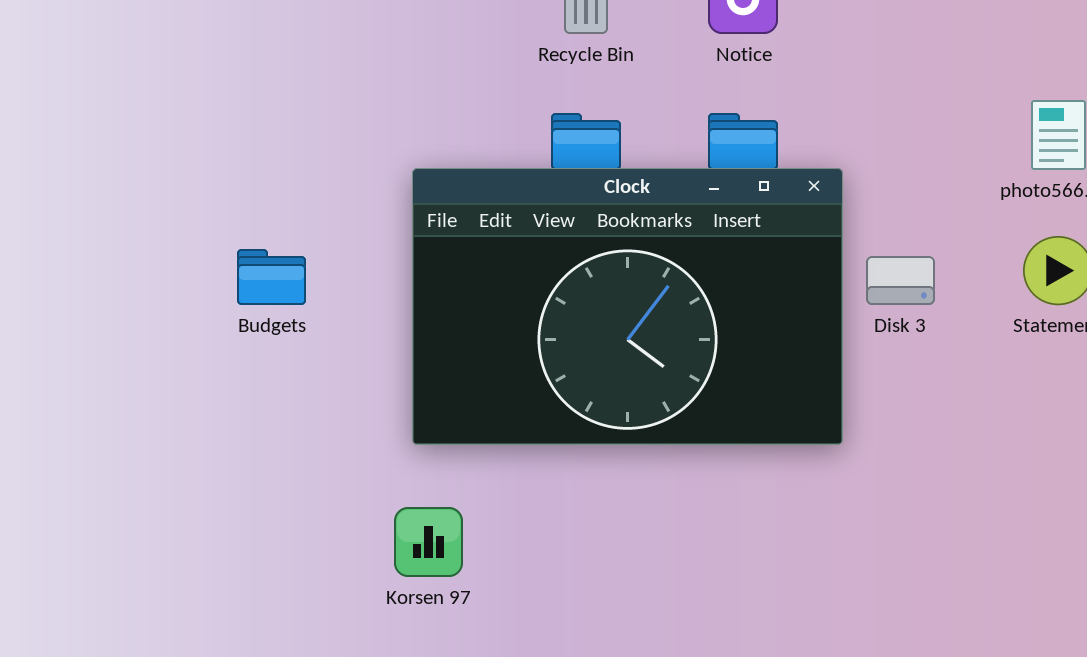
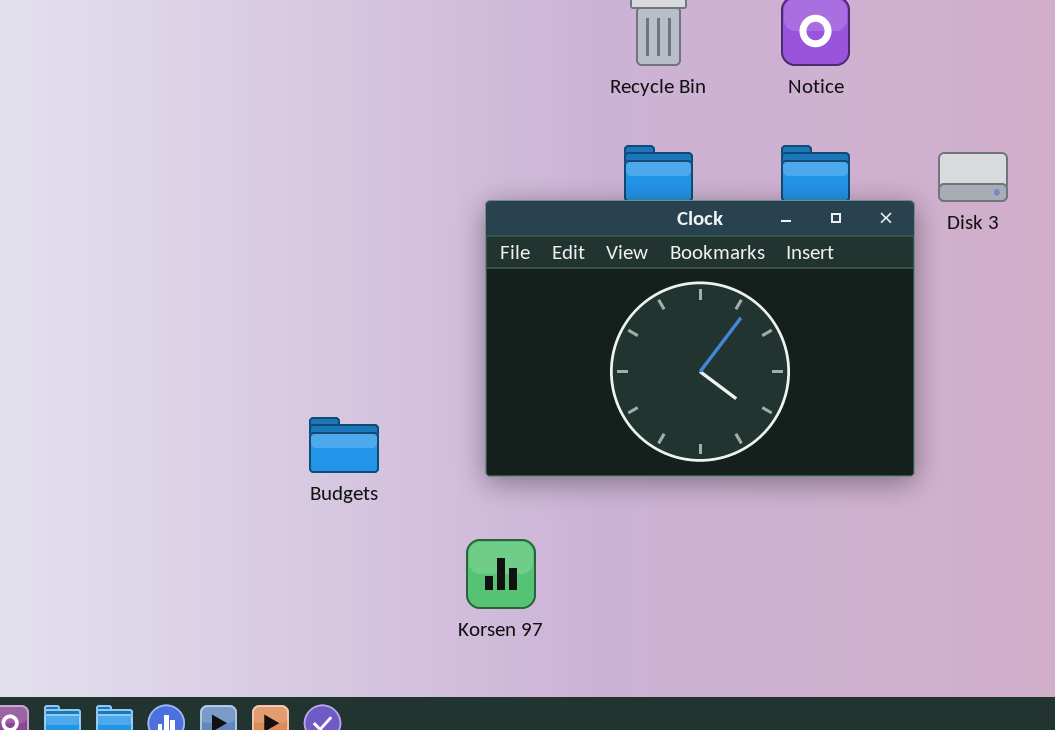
Budgets: [237,249,306,305] -> [309,417,379,473], moved
Disk 3: [866,256,935,305] -> [938,152,1008,202], moved

